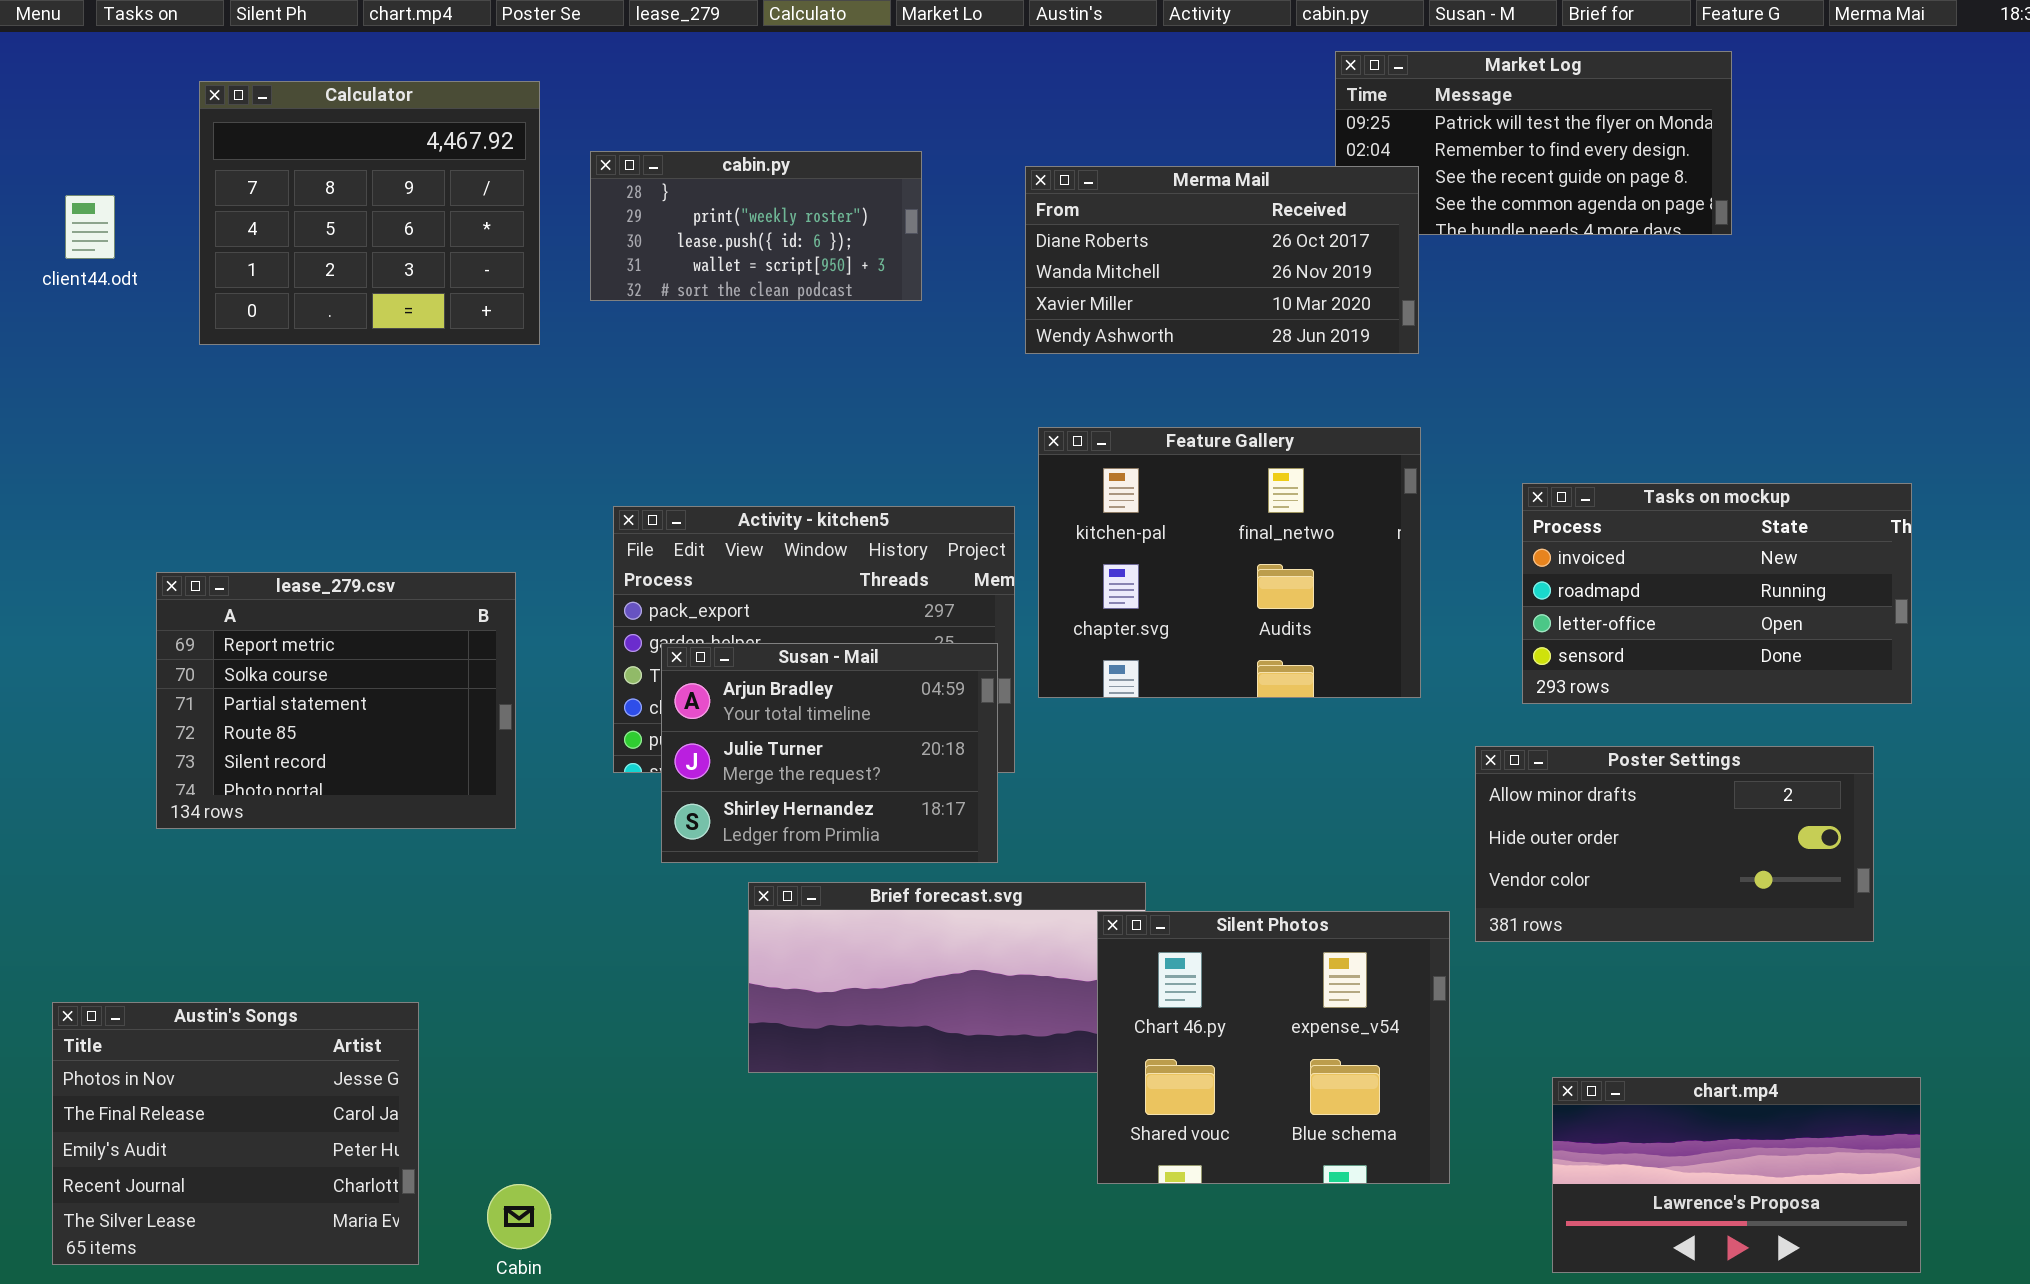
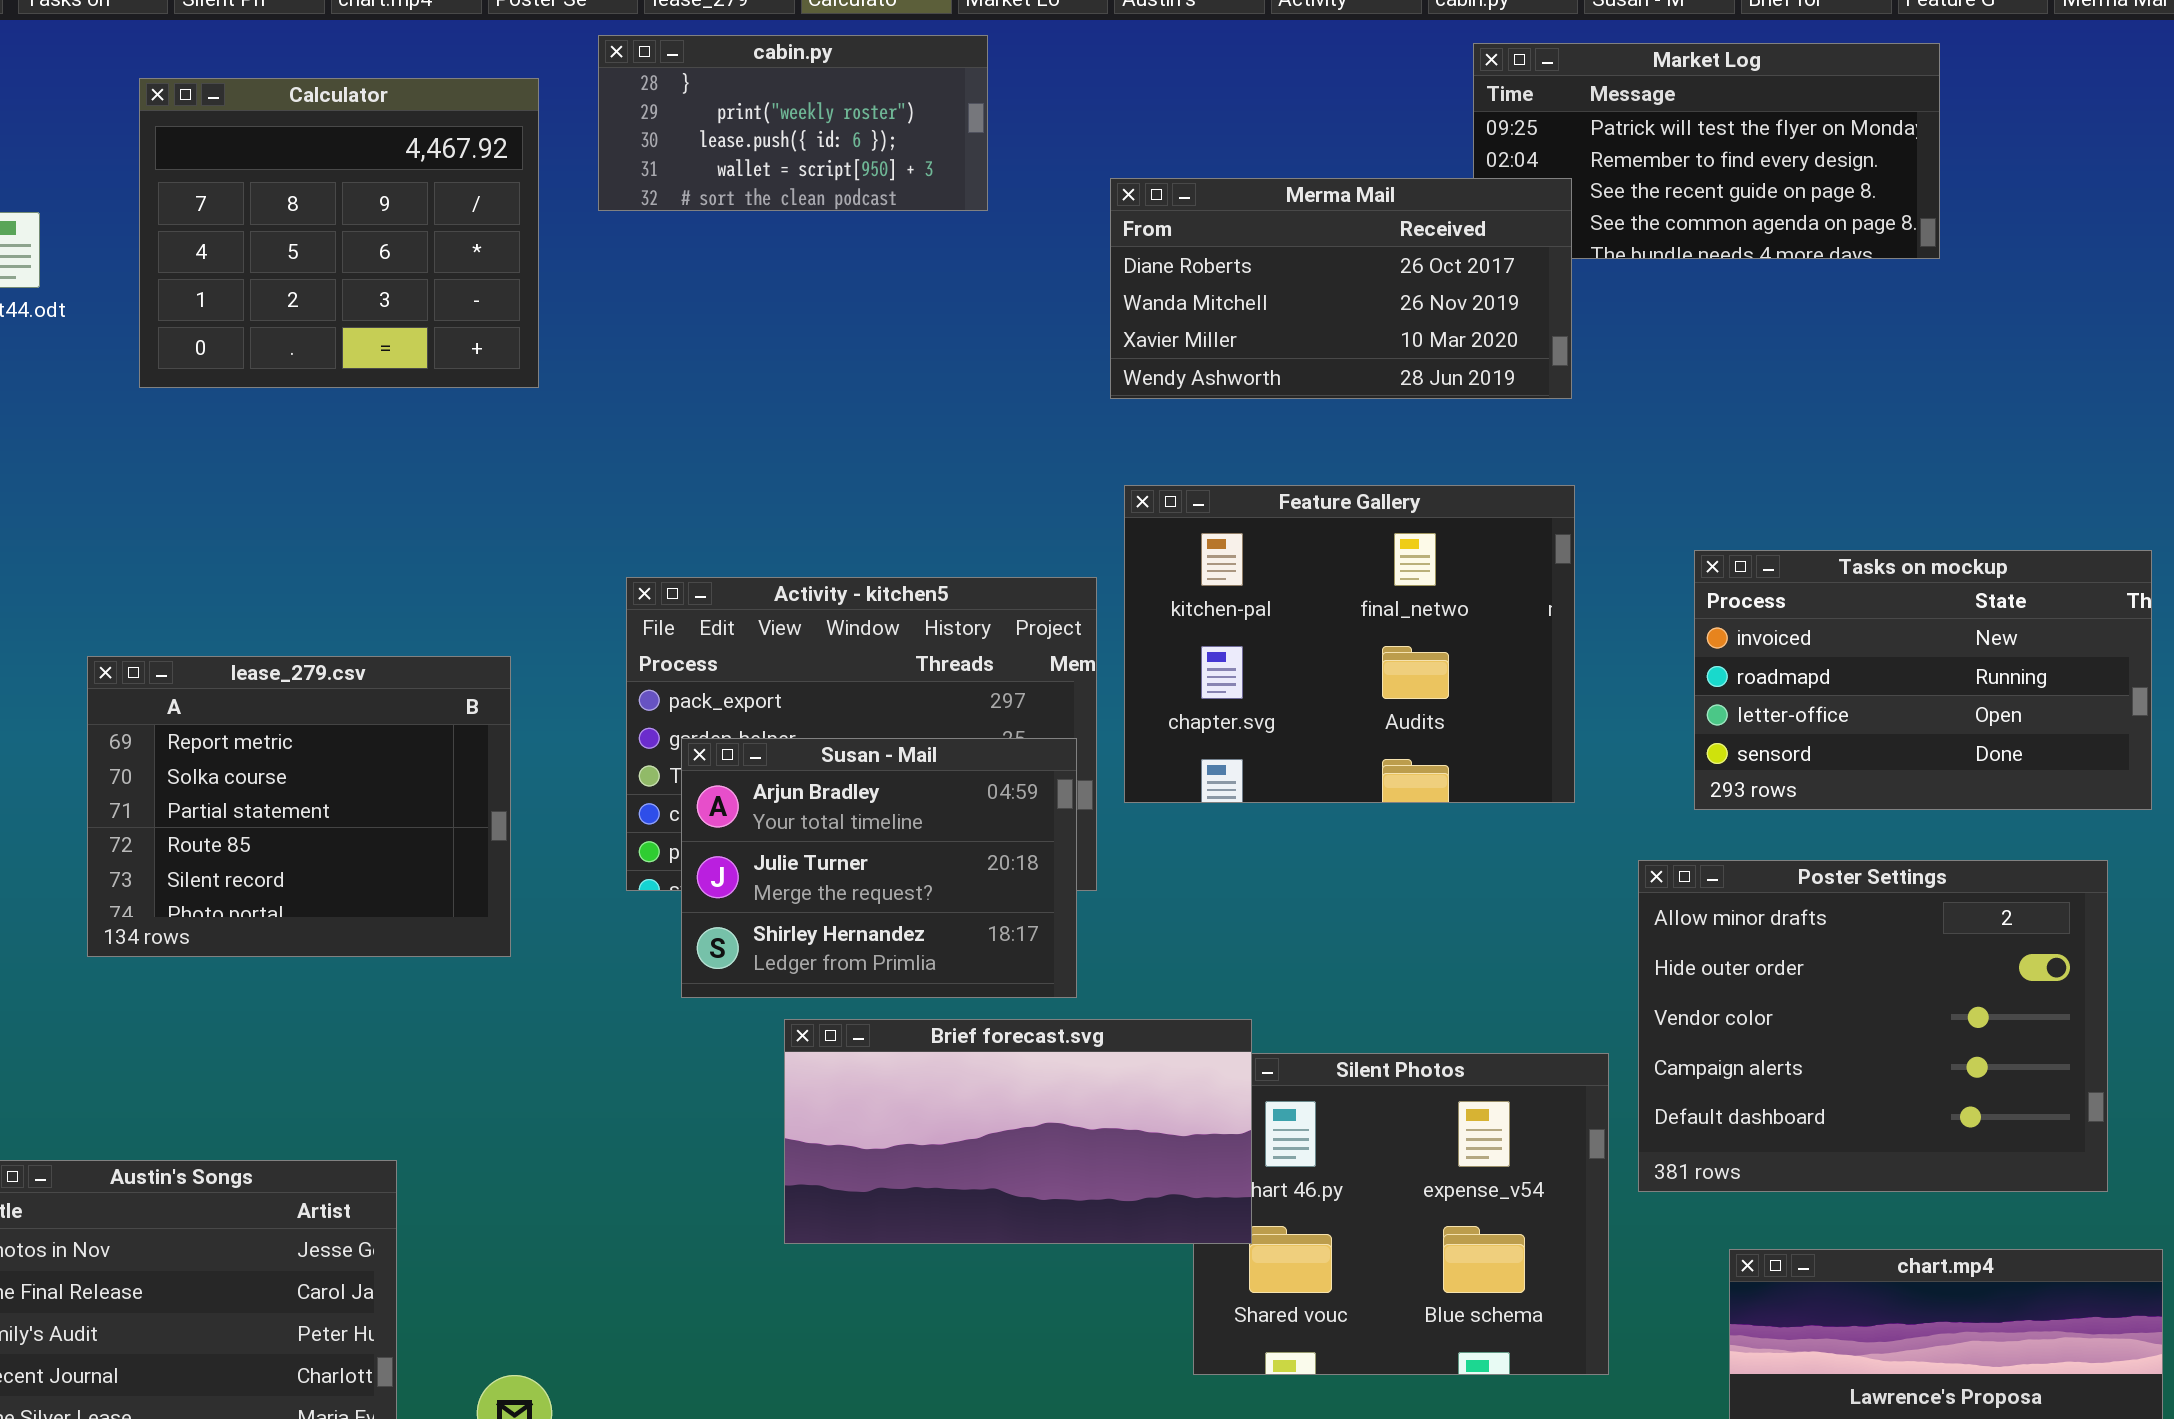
cabin.py: [590,151,922,301] -> [598,35,988,211], moved
Poster Settings: [1475,746,1874,942] -> [1638,860,2108,1192], resized
Brief forecast.svg: [748,882,1146,1073] -> [784,1019,1252,1244], raised

